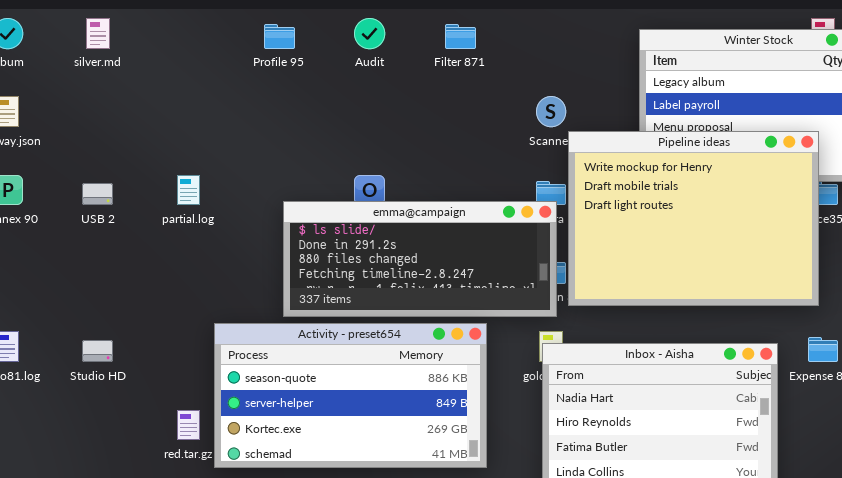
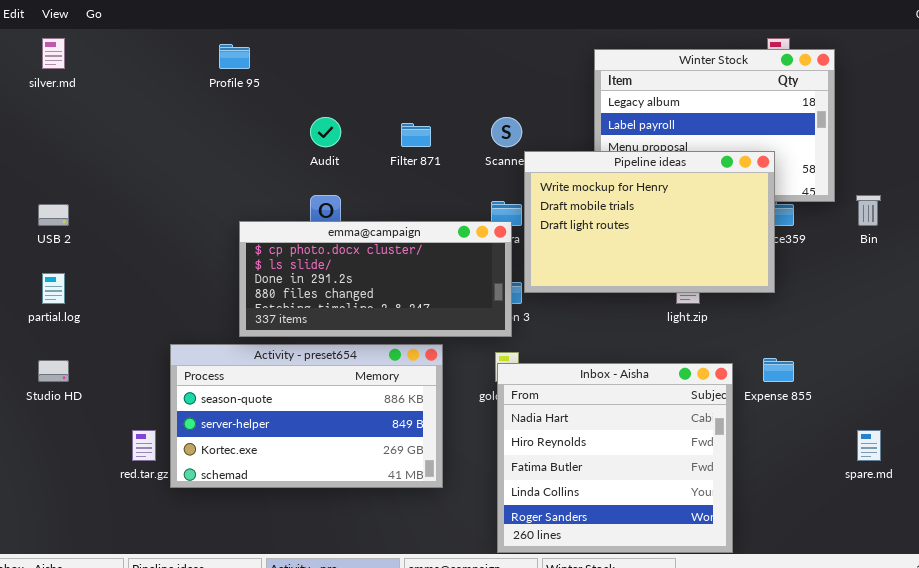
Audit: [354,18,385,49] -> [310,117,341,147], moved
Filter 871: [445,24,476,49] -> [401,123,431,147], moved
Pipeline ideas: [568,131,819,306] -> [524,151,775,293], resized
partial.log: [177,175,200,205] -> [42,273,65,304], moved
emma@campaign: [283,201,557,317] -> [239,221,512,337], scrolled up 1 row

